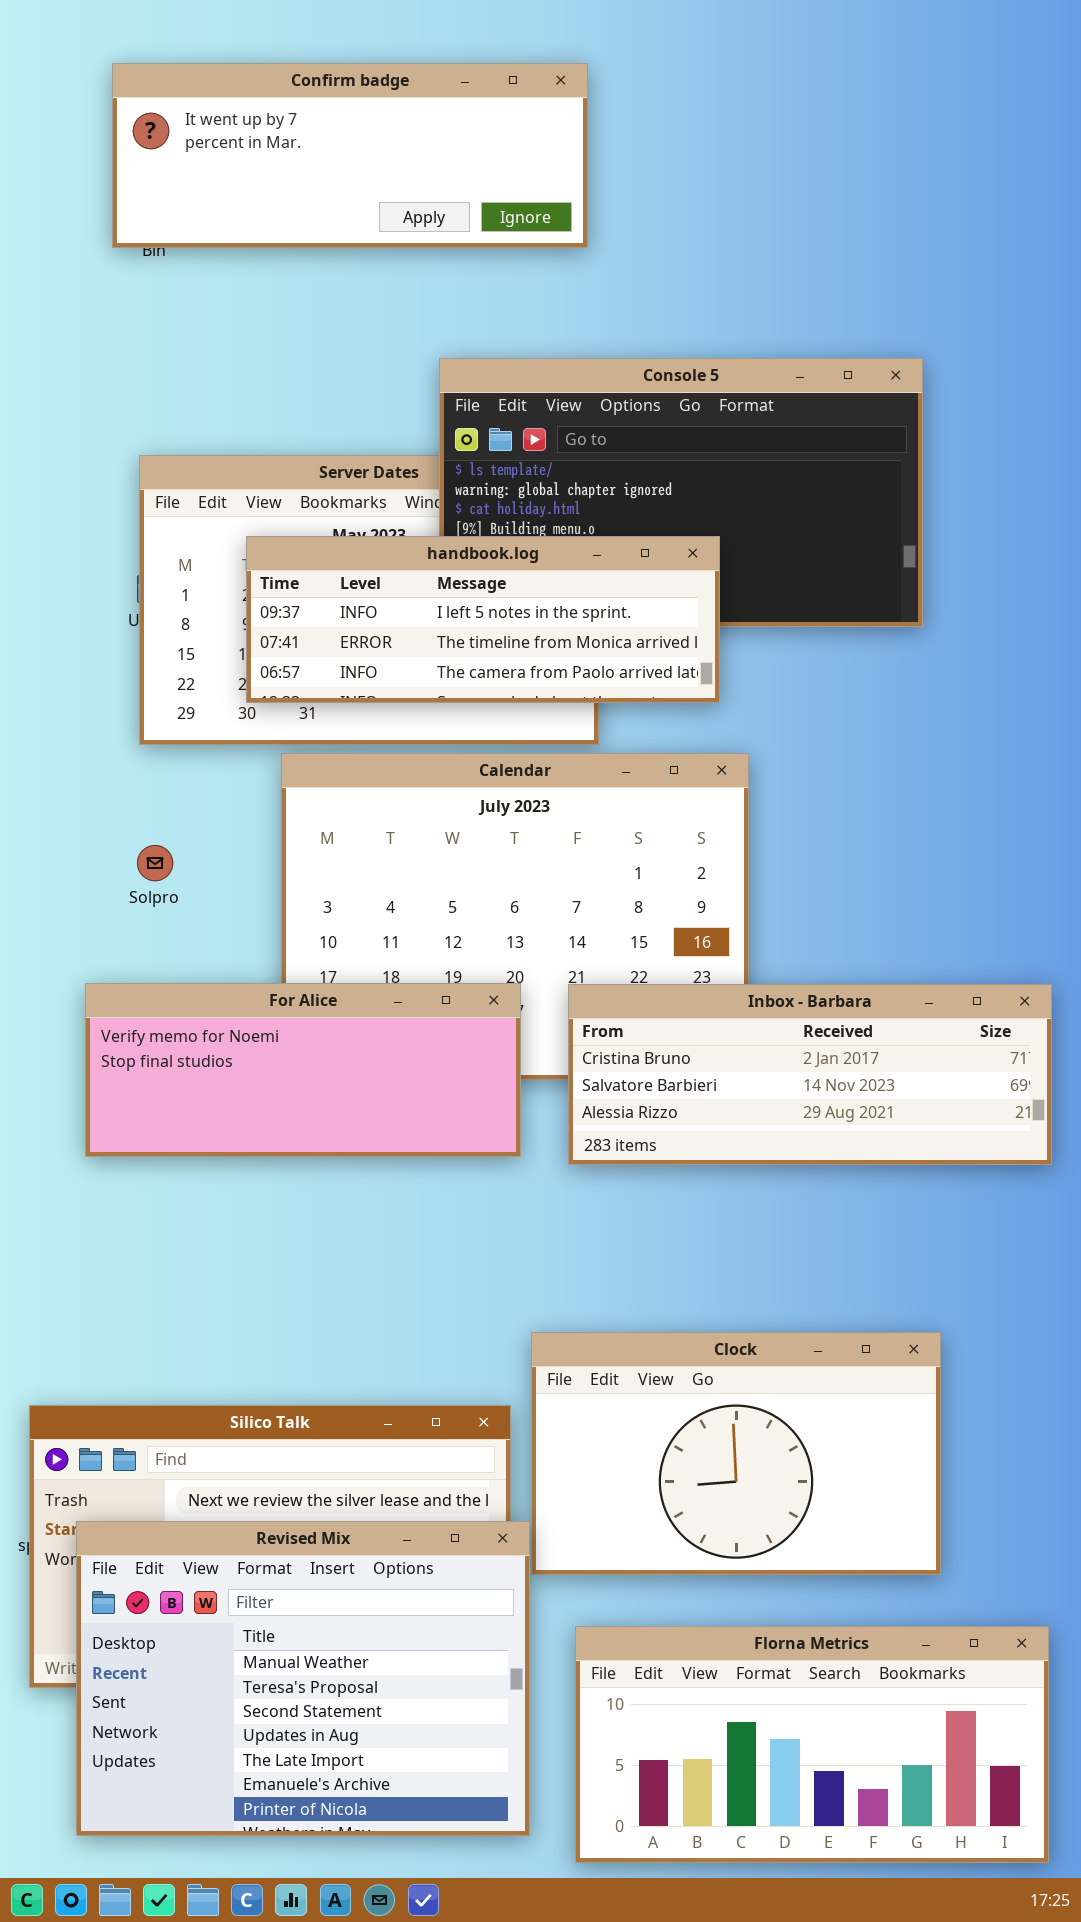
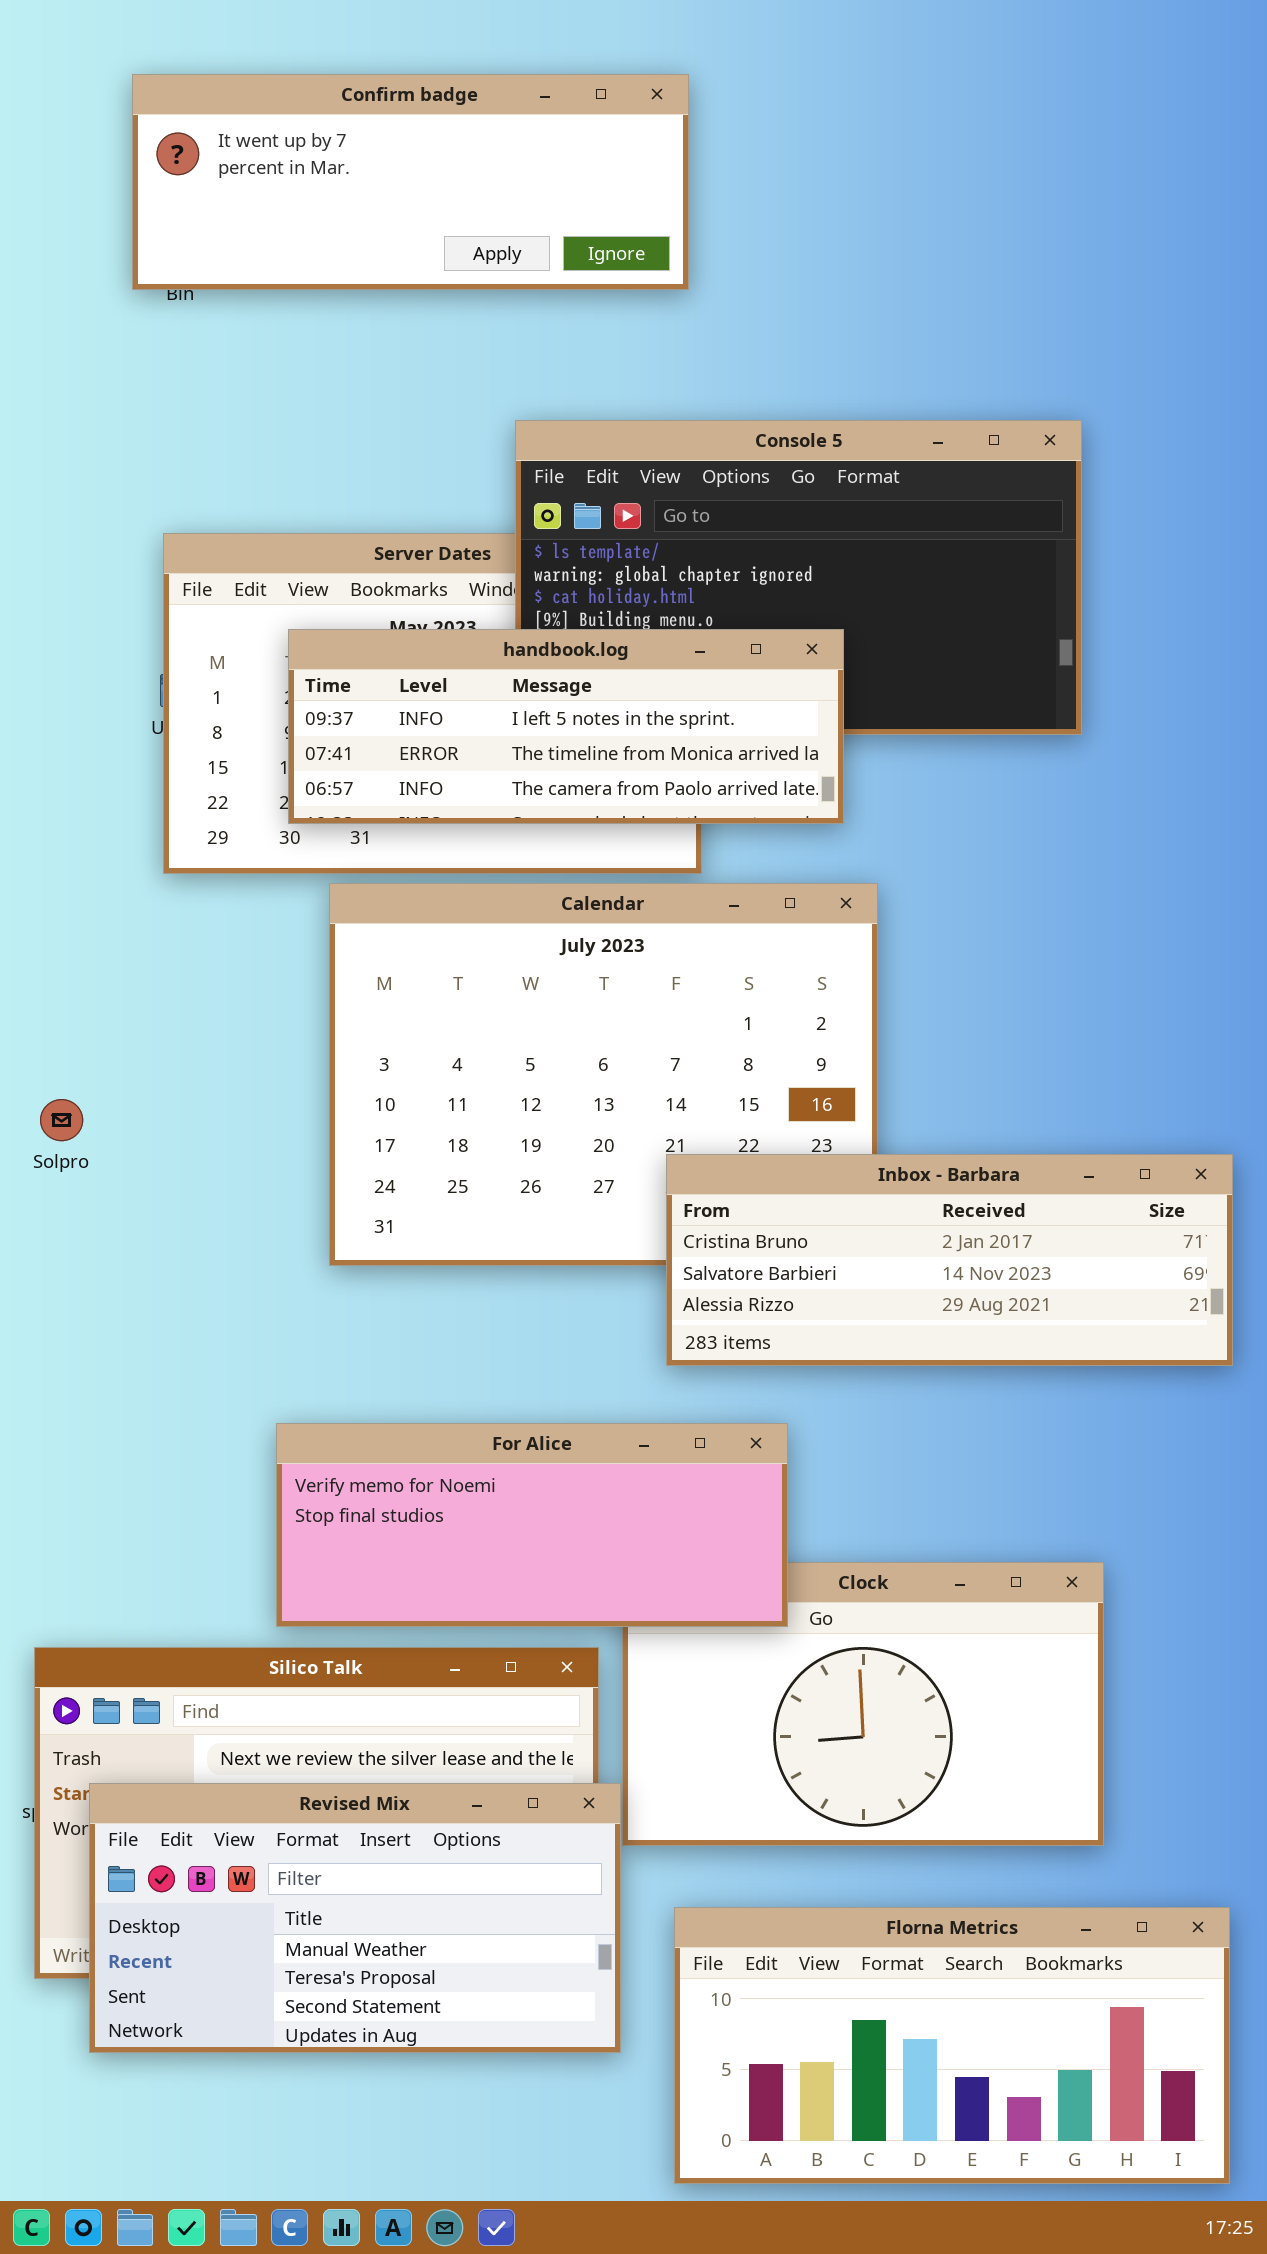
Solpro: [137,845,173,881] -> [40,1099,83,1141], moved
For Alice: [85,983,521,1157] -> [276,1423,788,1627], moved
Revised Mix: [76,1521,530,1836] -> [89,1783,621,2053], resized

